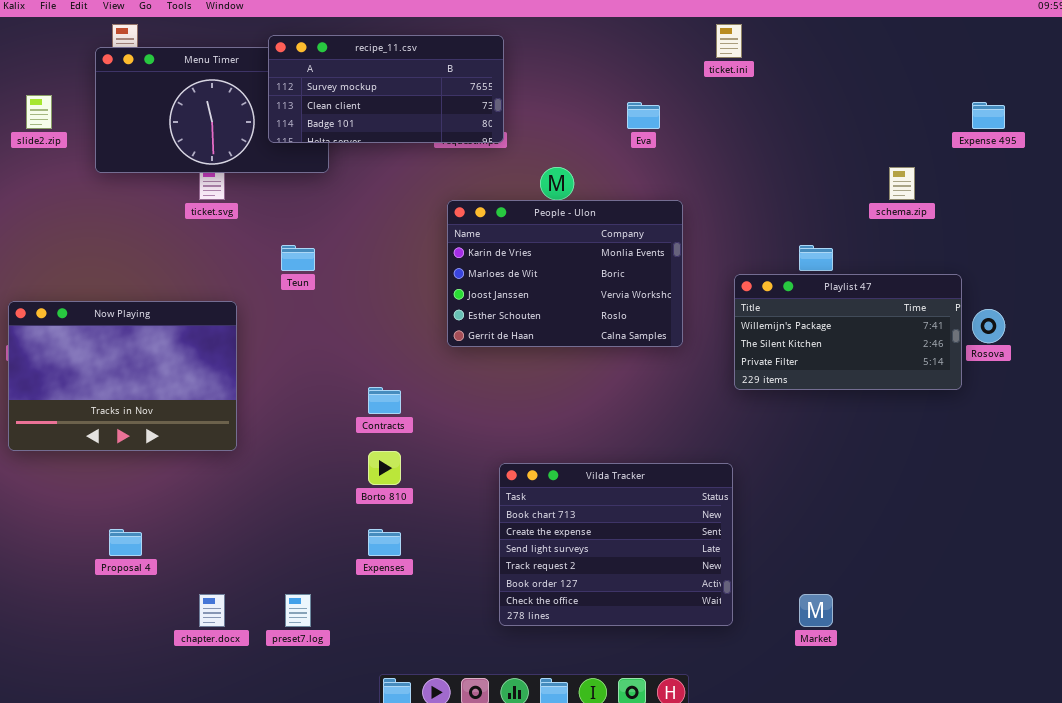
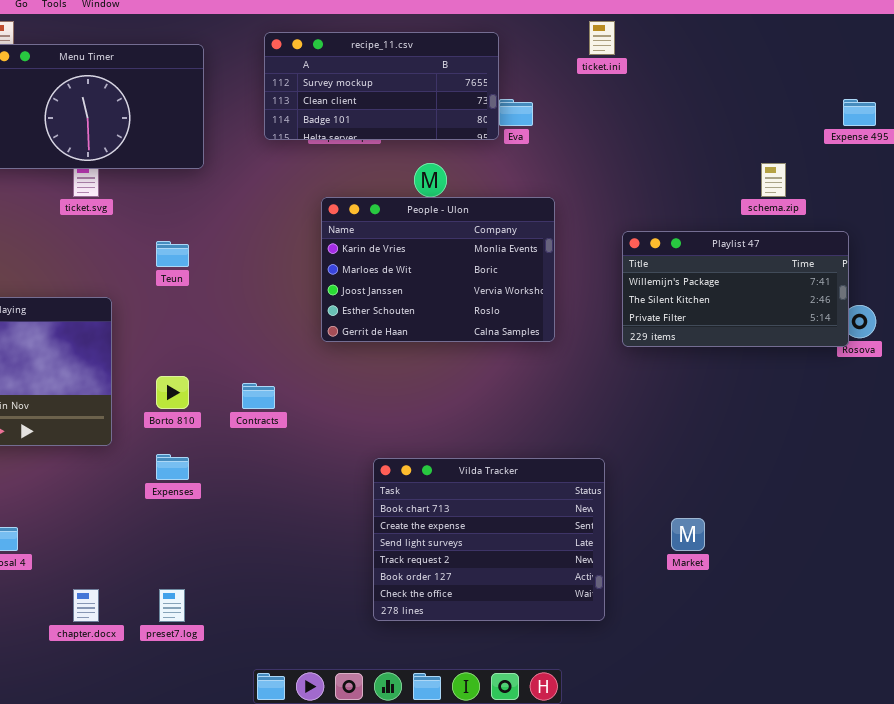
recipe_11.csv: [268,35,504,143] -> [264,32,499,140], moved
Playlist 47: [734,274,962,390] -> [622,231,849,347], moved
Borto 810: [368,451,401,485] -> [156,376,189,409], moved
Expenses: [368,529,401,556] -> [156,454,189,480], moved
Market: [799,594,833,627] -> [671,518,705,551], moved

